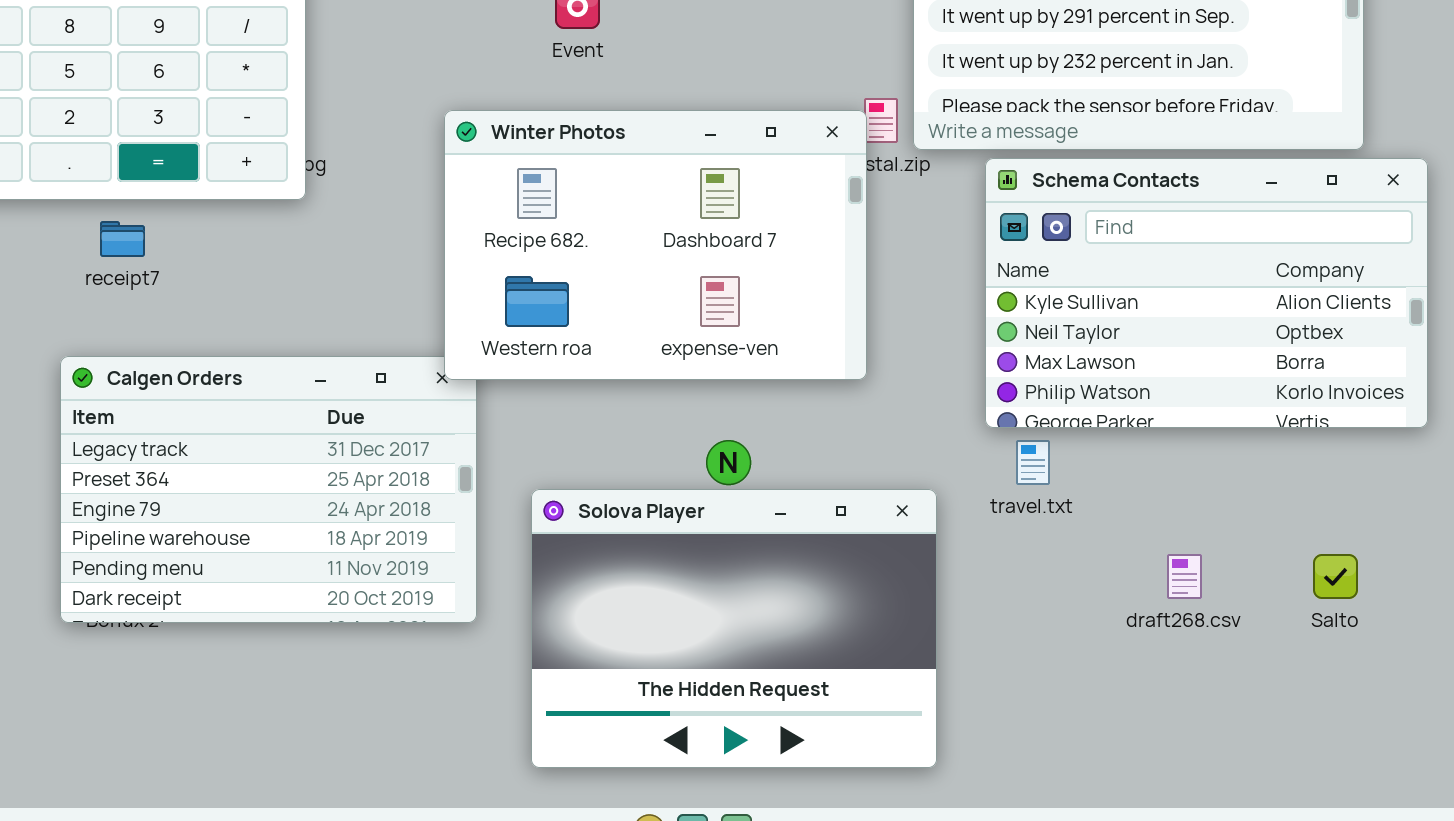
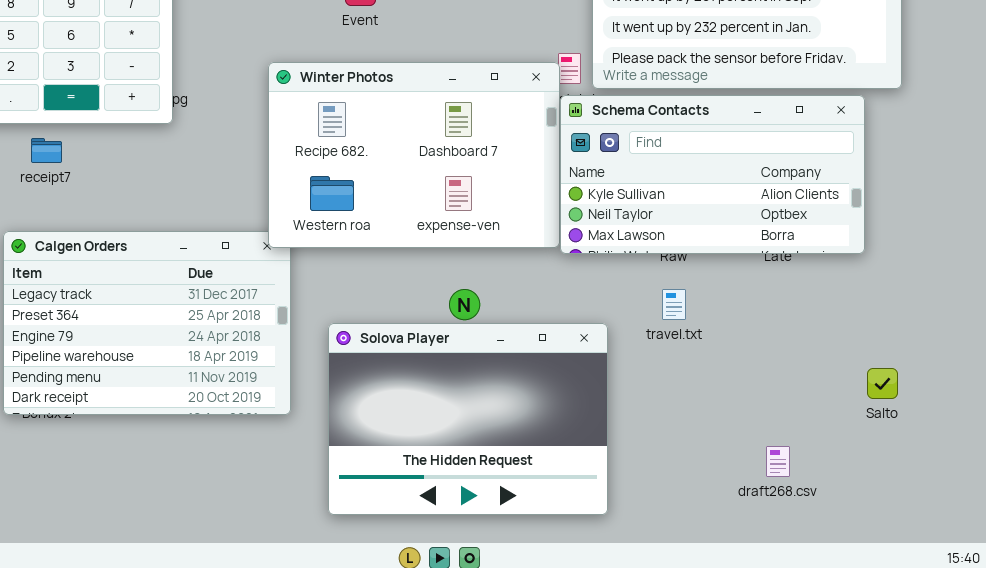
Schema Contacts: [985,158,1428,428] -> [560,95,865,254], moved, resized
draft268.csv: [1167,554,1202,599] -> [766,446,790,477], moved

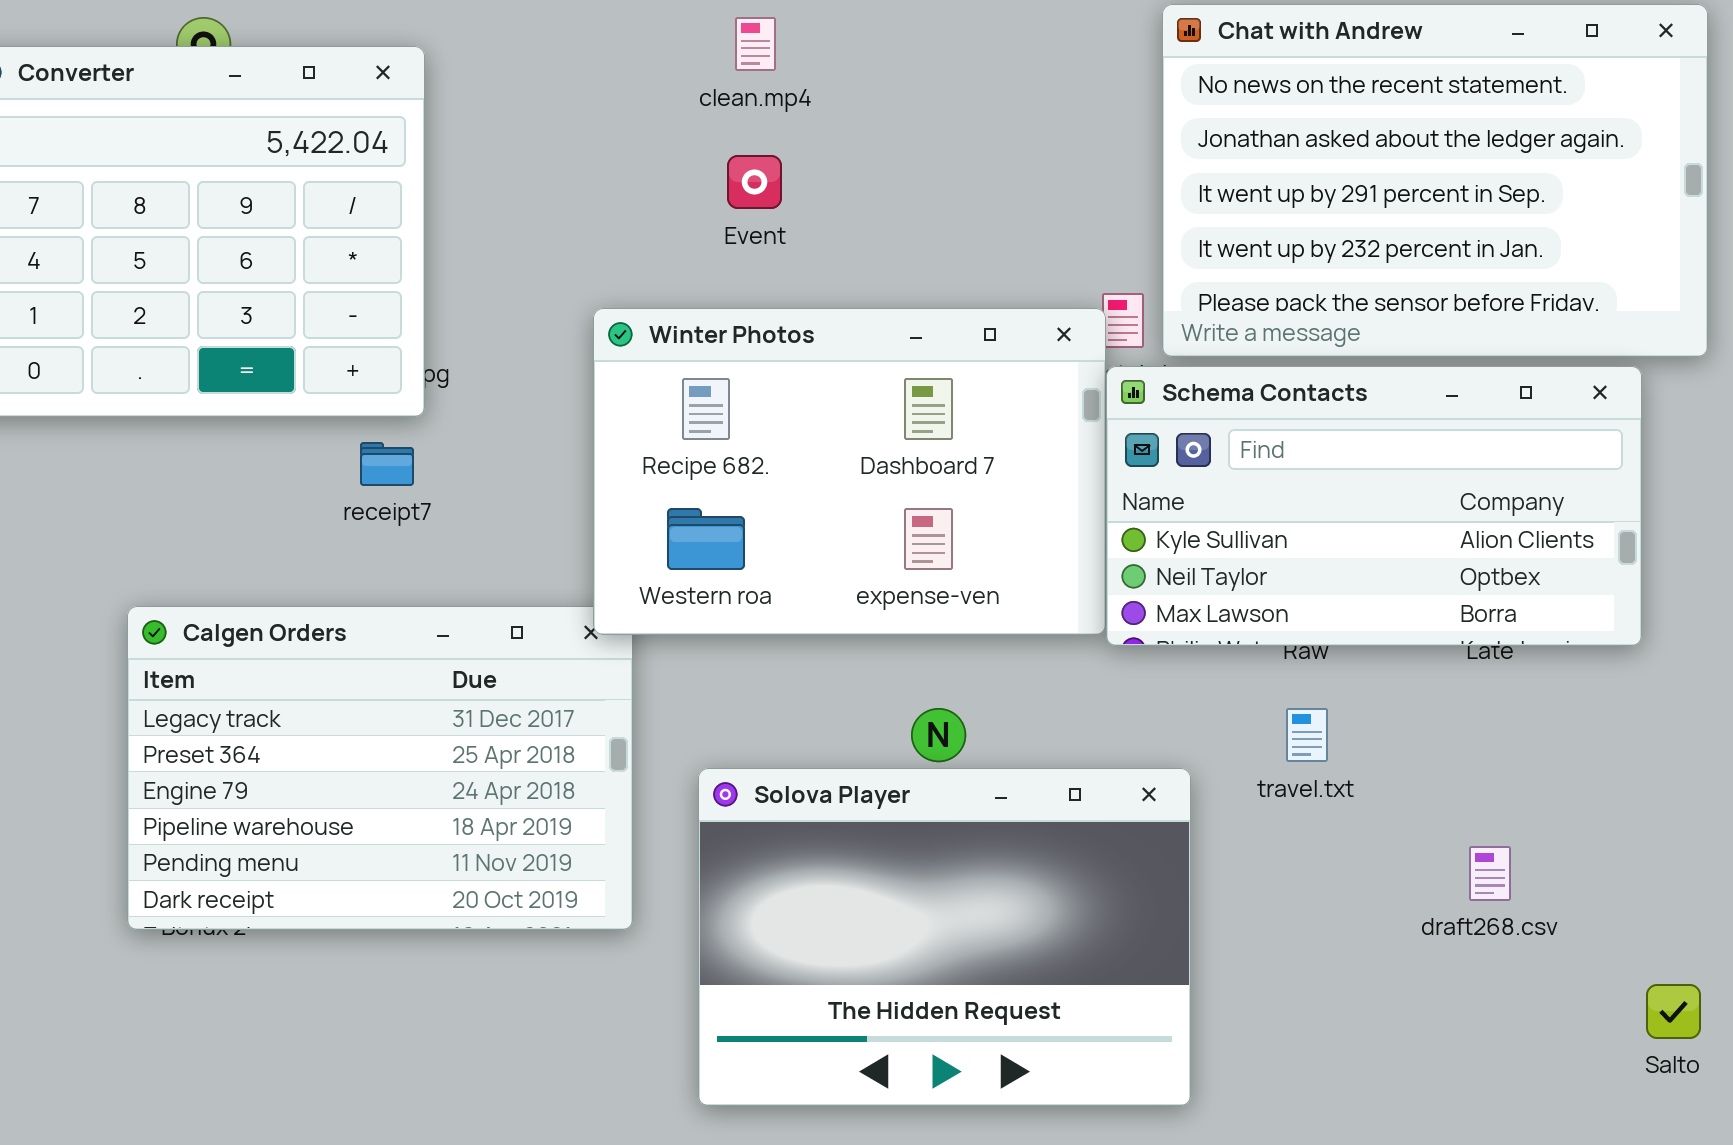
receipt7: [31,138,62,163] -> [360,442,414,486], moved
Salto: [867,368,898,399] -> [1646,984,1701,1039], moved
draft268.csv: [766,446,790,477] -> [1469,846,1511,901], moved

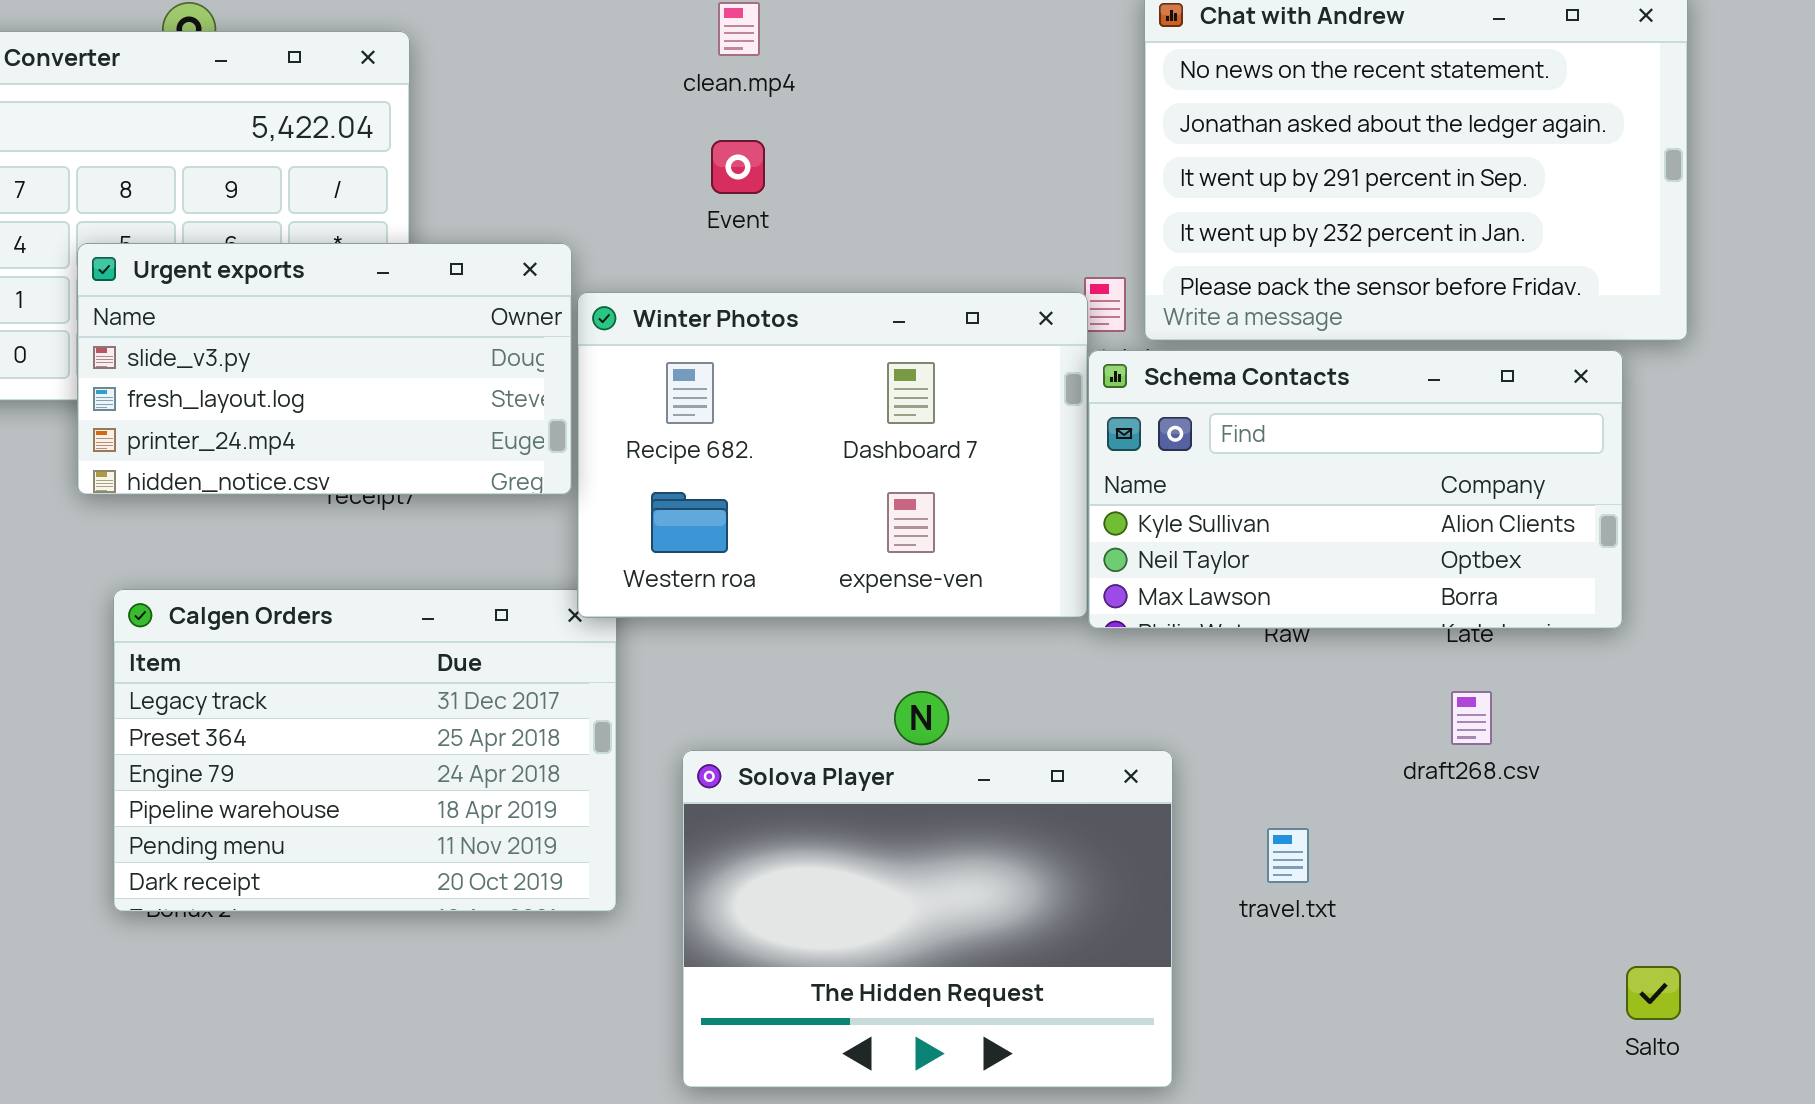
Urgent exports: none -> [77,243,572,495], opened
travel.txt: [1286,708,1328,762] -> [1267,828,1309,883], moved
draft268.csv: [1469,846,1511,901] -> [1451,691,1492,745], moved

